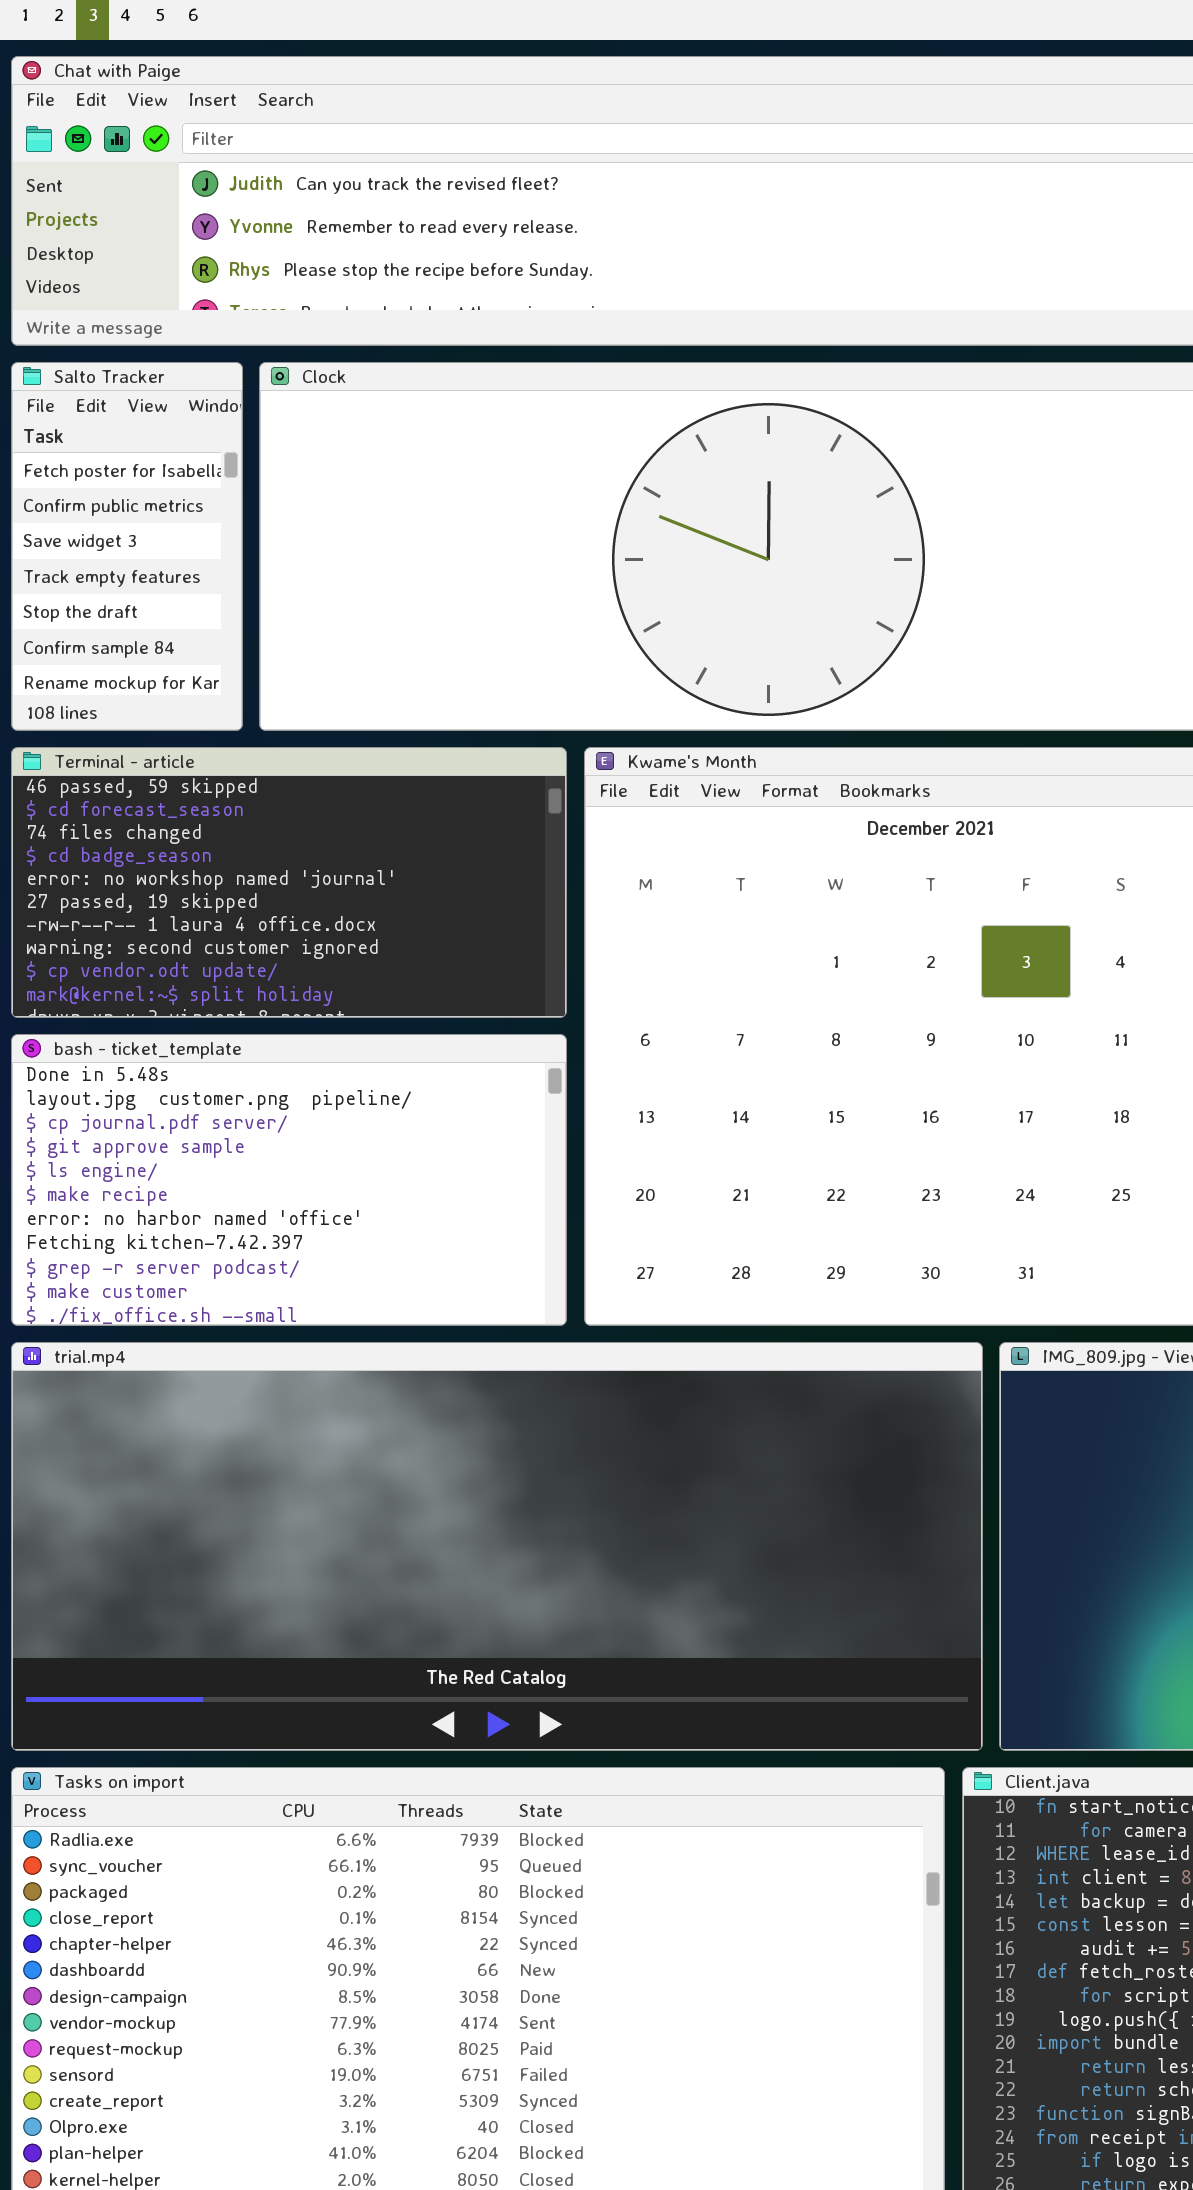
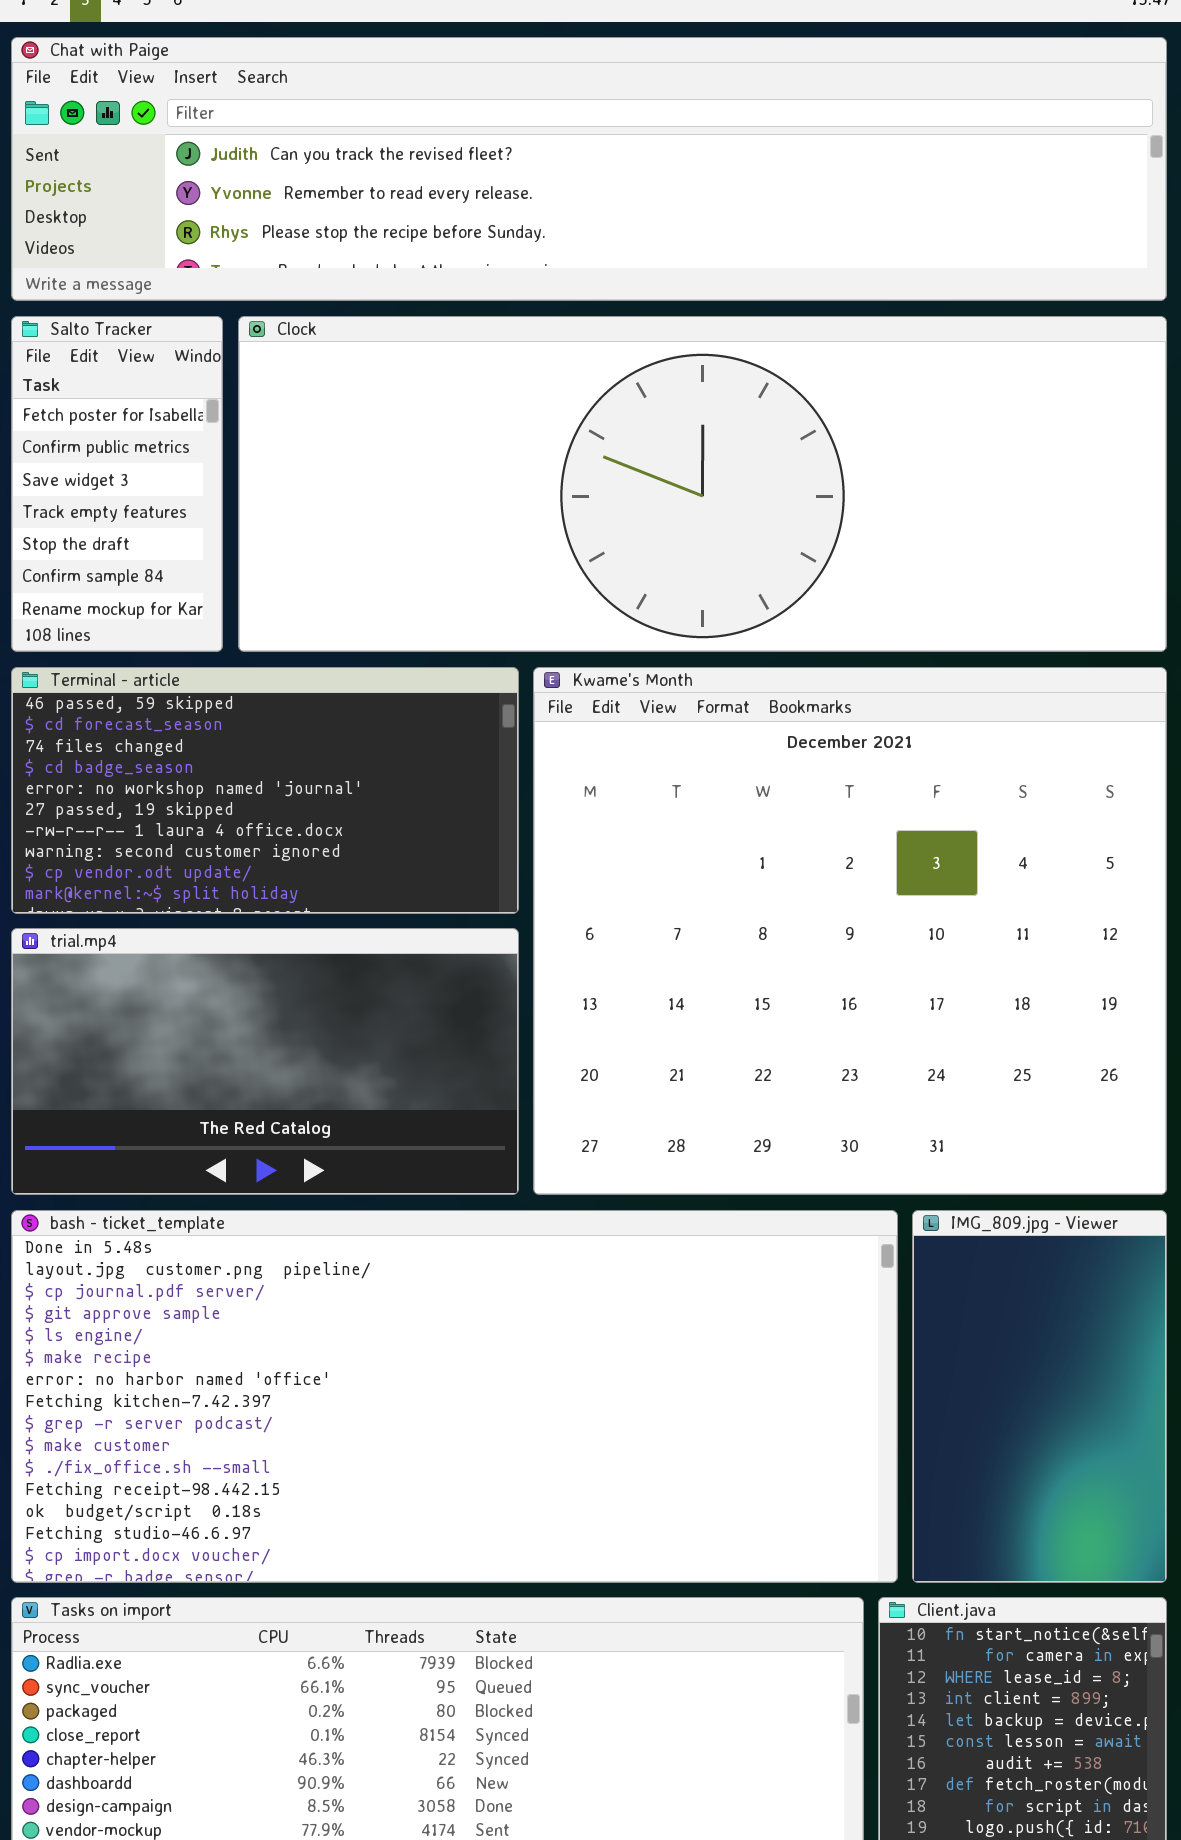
bash - ticket_template: [11,1034,567,1326] -> [11,1210,898,1583], moved, resized
trial.mp4: [11,1342,983,1751] -> [11,928,519,1195], moved, resized

